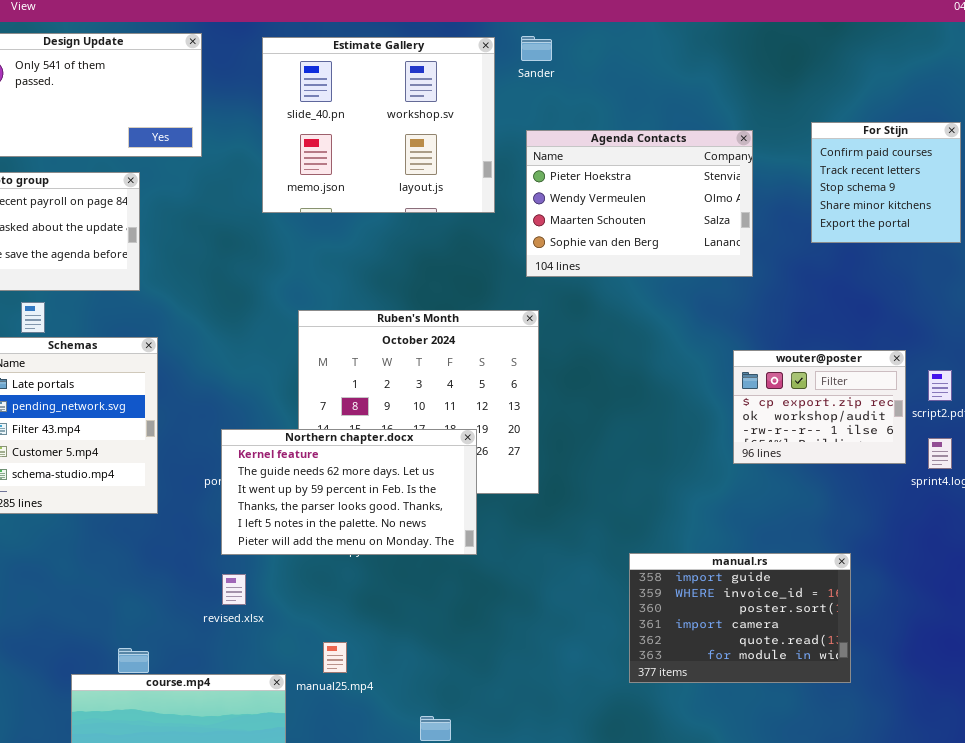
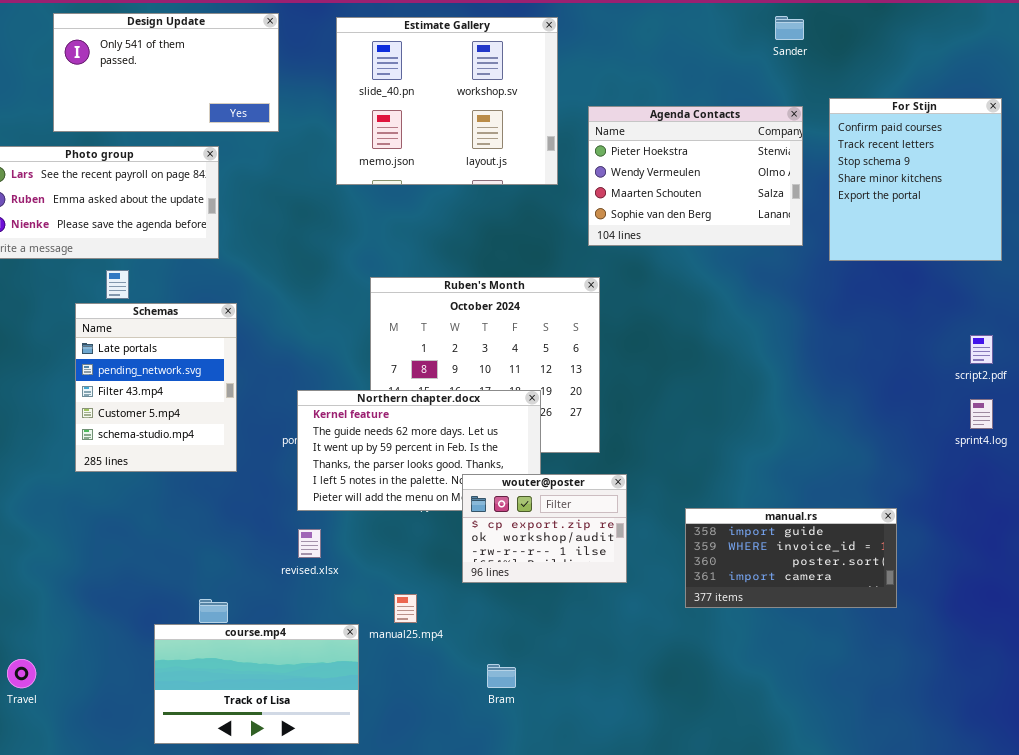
Sander: [521,36,552,61] -> [775,16,804,40], moved
For Stijn: [811,122,961,243] -> [829,98,1002,261], resized
wouter@poster: [733,350,906,464] -> [462,474,627,583], moved
manual.rs: [629,553,851,683] -> [685,508,897,608], resized

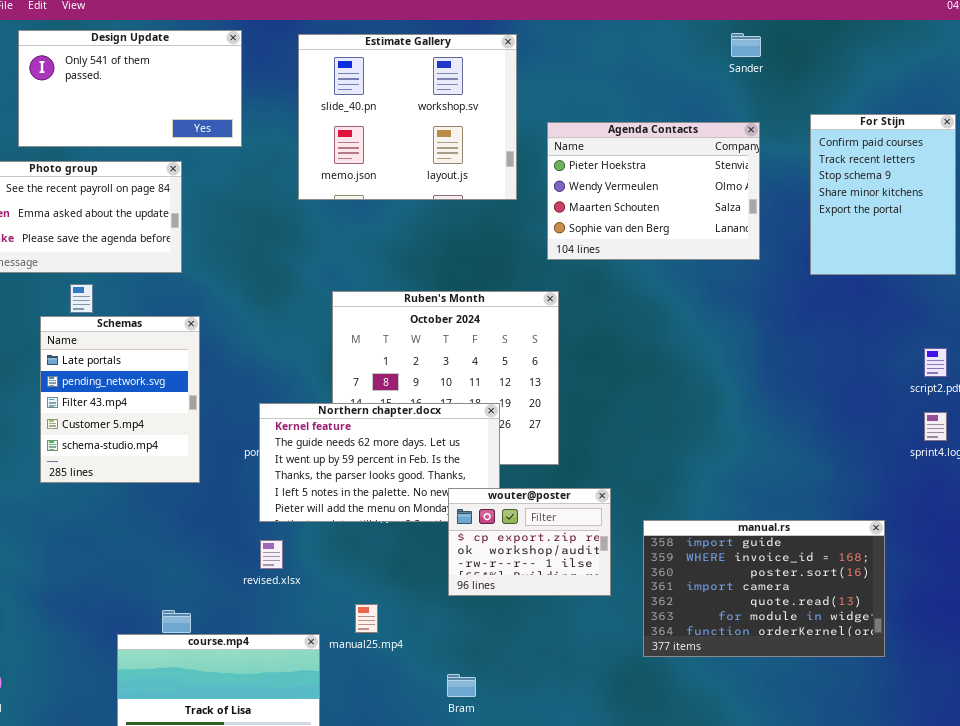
For Stijn: [829,98,1002,261] -> [810,114,956,275], resized
wouter@poster: [462,474,627,583] -> [448,488,611,596], moved
manual.rs: [685,508,897,608] -> [643,520,885,657], resized

